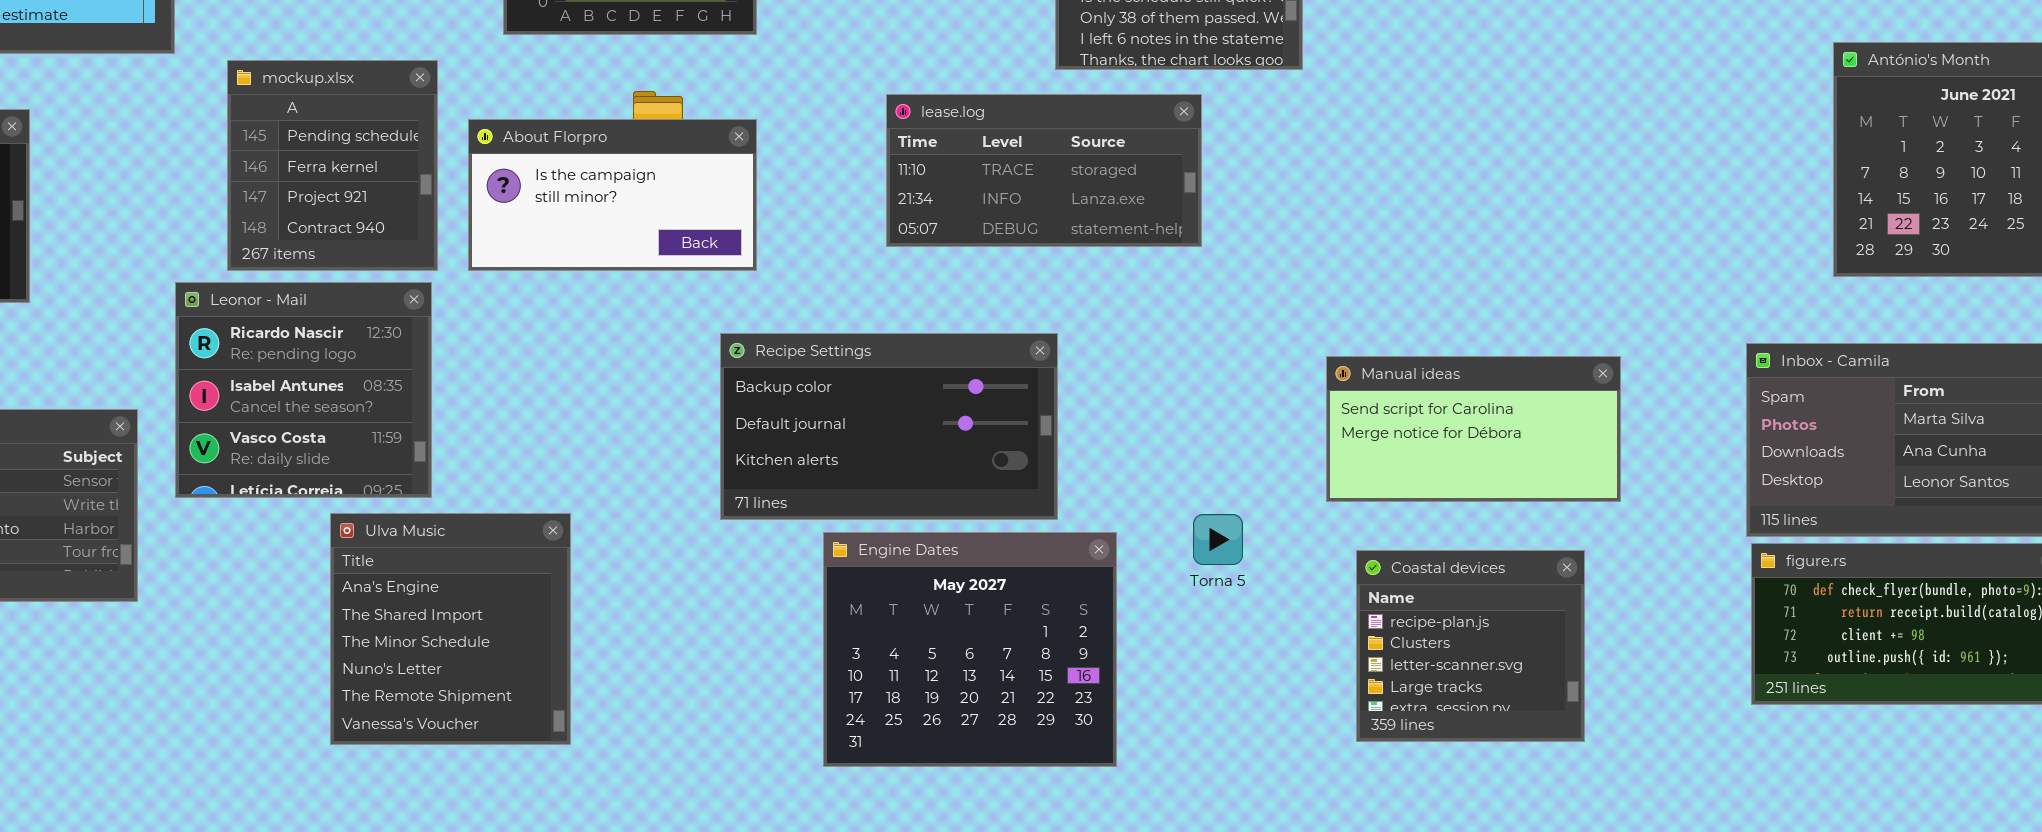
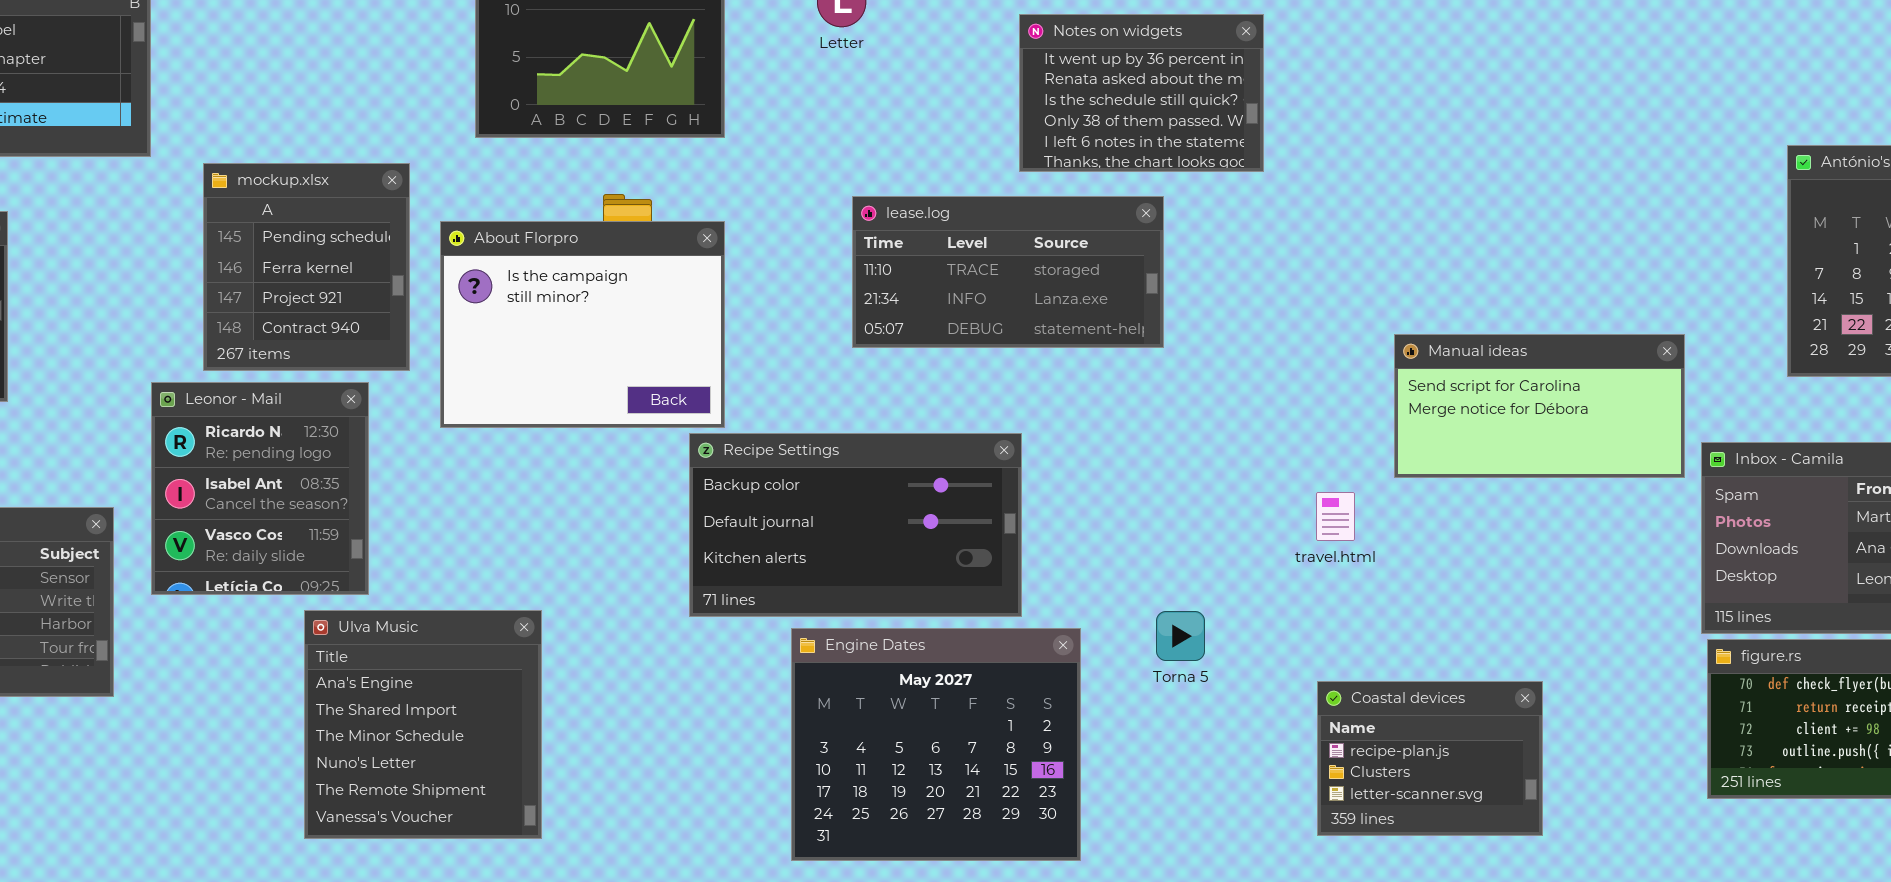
About Florpro: [468,119,757,271] -> [440,221,725,428], resized
Leonor - Mail: [175,282,432,498] -> [151,382,369,595], resized
Manual ideas: [1326,356,1621,502] -> [1394,334,1685,478], moved
Coastal devices: [1356,550,1585,742] -> [1317,681,1543,836], resized

